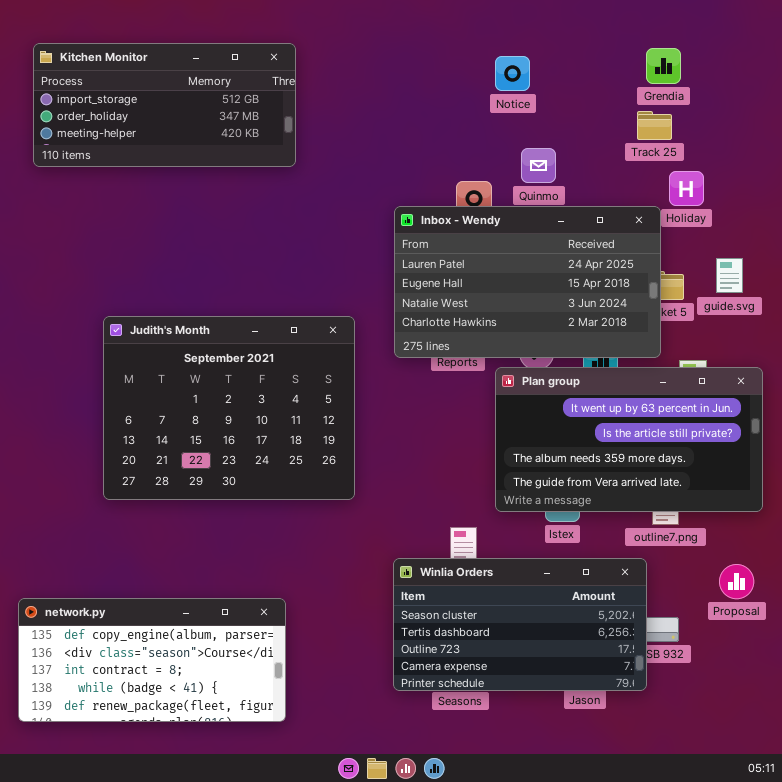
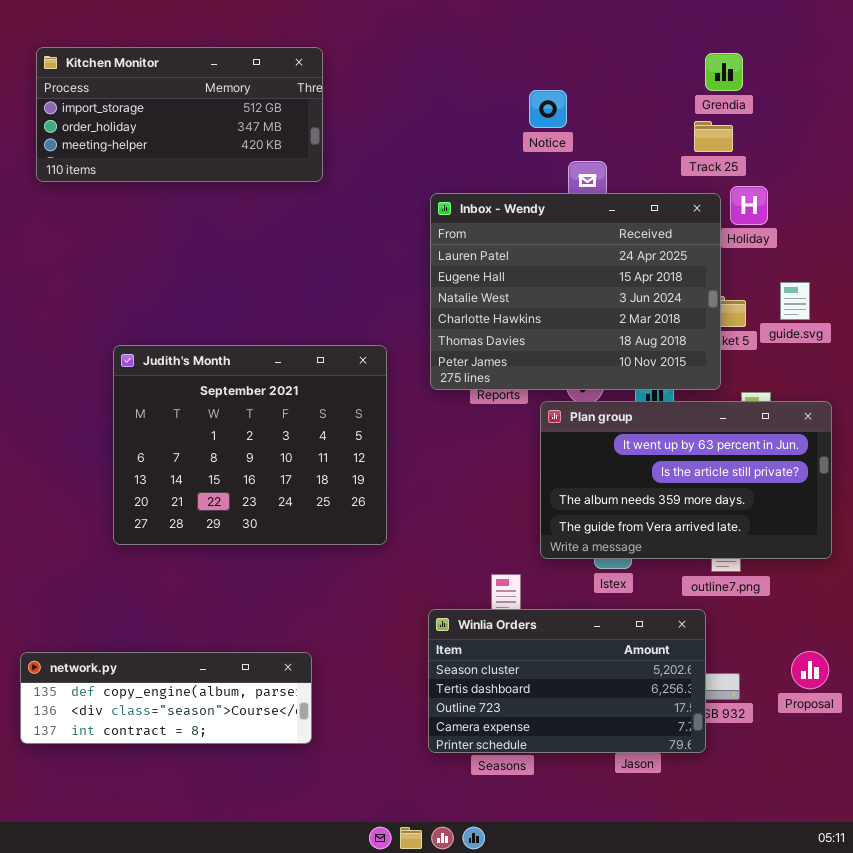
Notice: [495,56,530,91] -> [529,90,567,128], moved
Inbox - Wendy: [394,206,661,358] -> [430,193,721,390], resized
Proposal: [719,564,754,599] -> [791,651,829,689], moved
network.py: [18,598,286,722] -> [20,652,312,744], resized

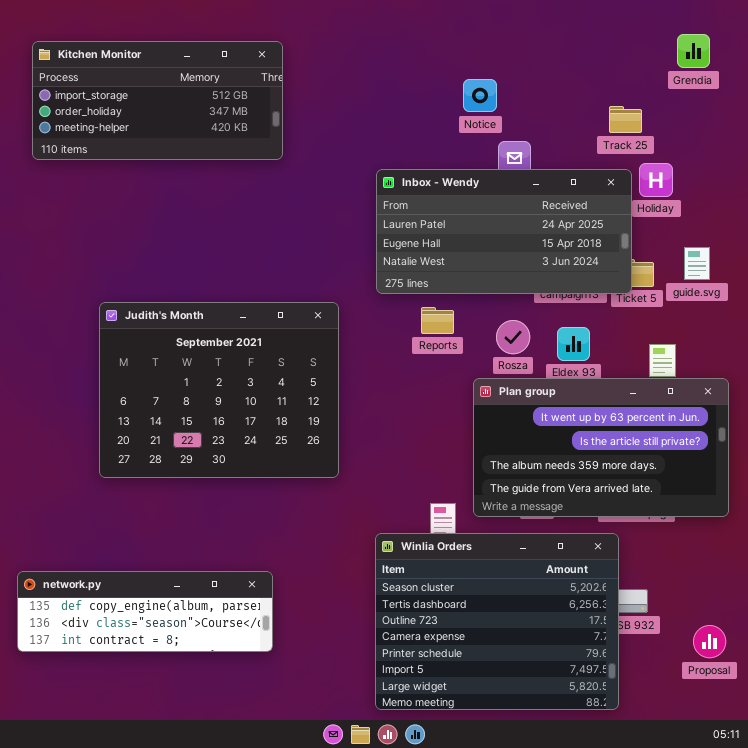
Grendia: [705,53,743,91] -> [677,34,710,68], moved
Inbox - Wendy: [430,193,721,390] -> [376,169,632,294], resized
Plan group: [540,401,832,559] -> [473,378,729,517], moved
Winlia Orders: [428,609,706,753] -> [375,533,619,710], resized
Proposal: [791,651,829,689] -> [693,625,726,658], moved

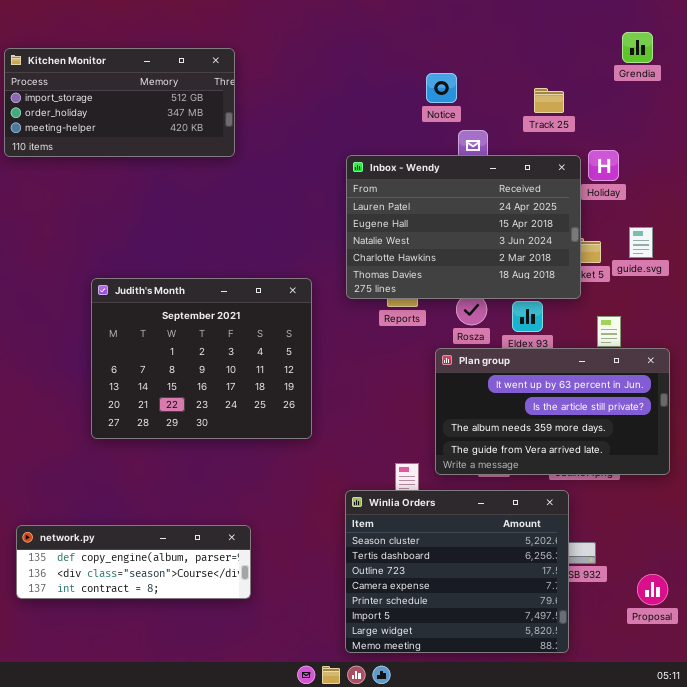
Kitchen Monitor: [32,41,283,160] -> [4,48,235,157], moved
Track 25: [609,106,642,133] -> [534,88,564,113], moved
Inbox - Wendy: [376,169,632,294] -> [346,155,581,299], resized

